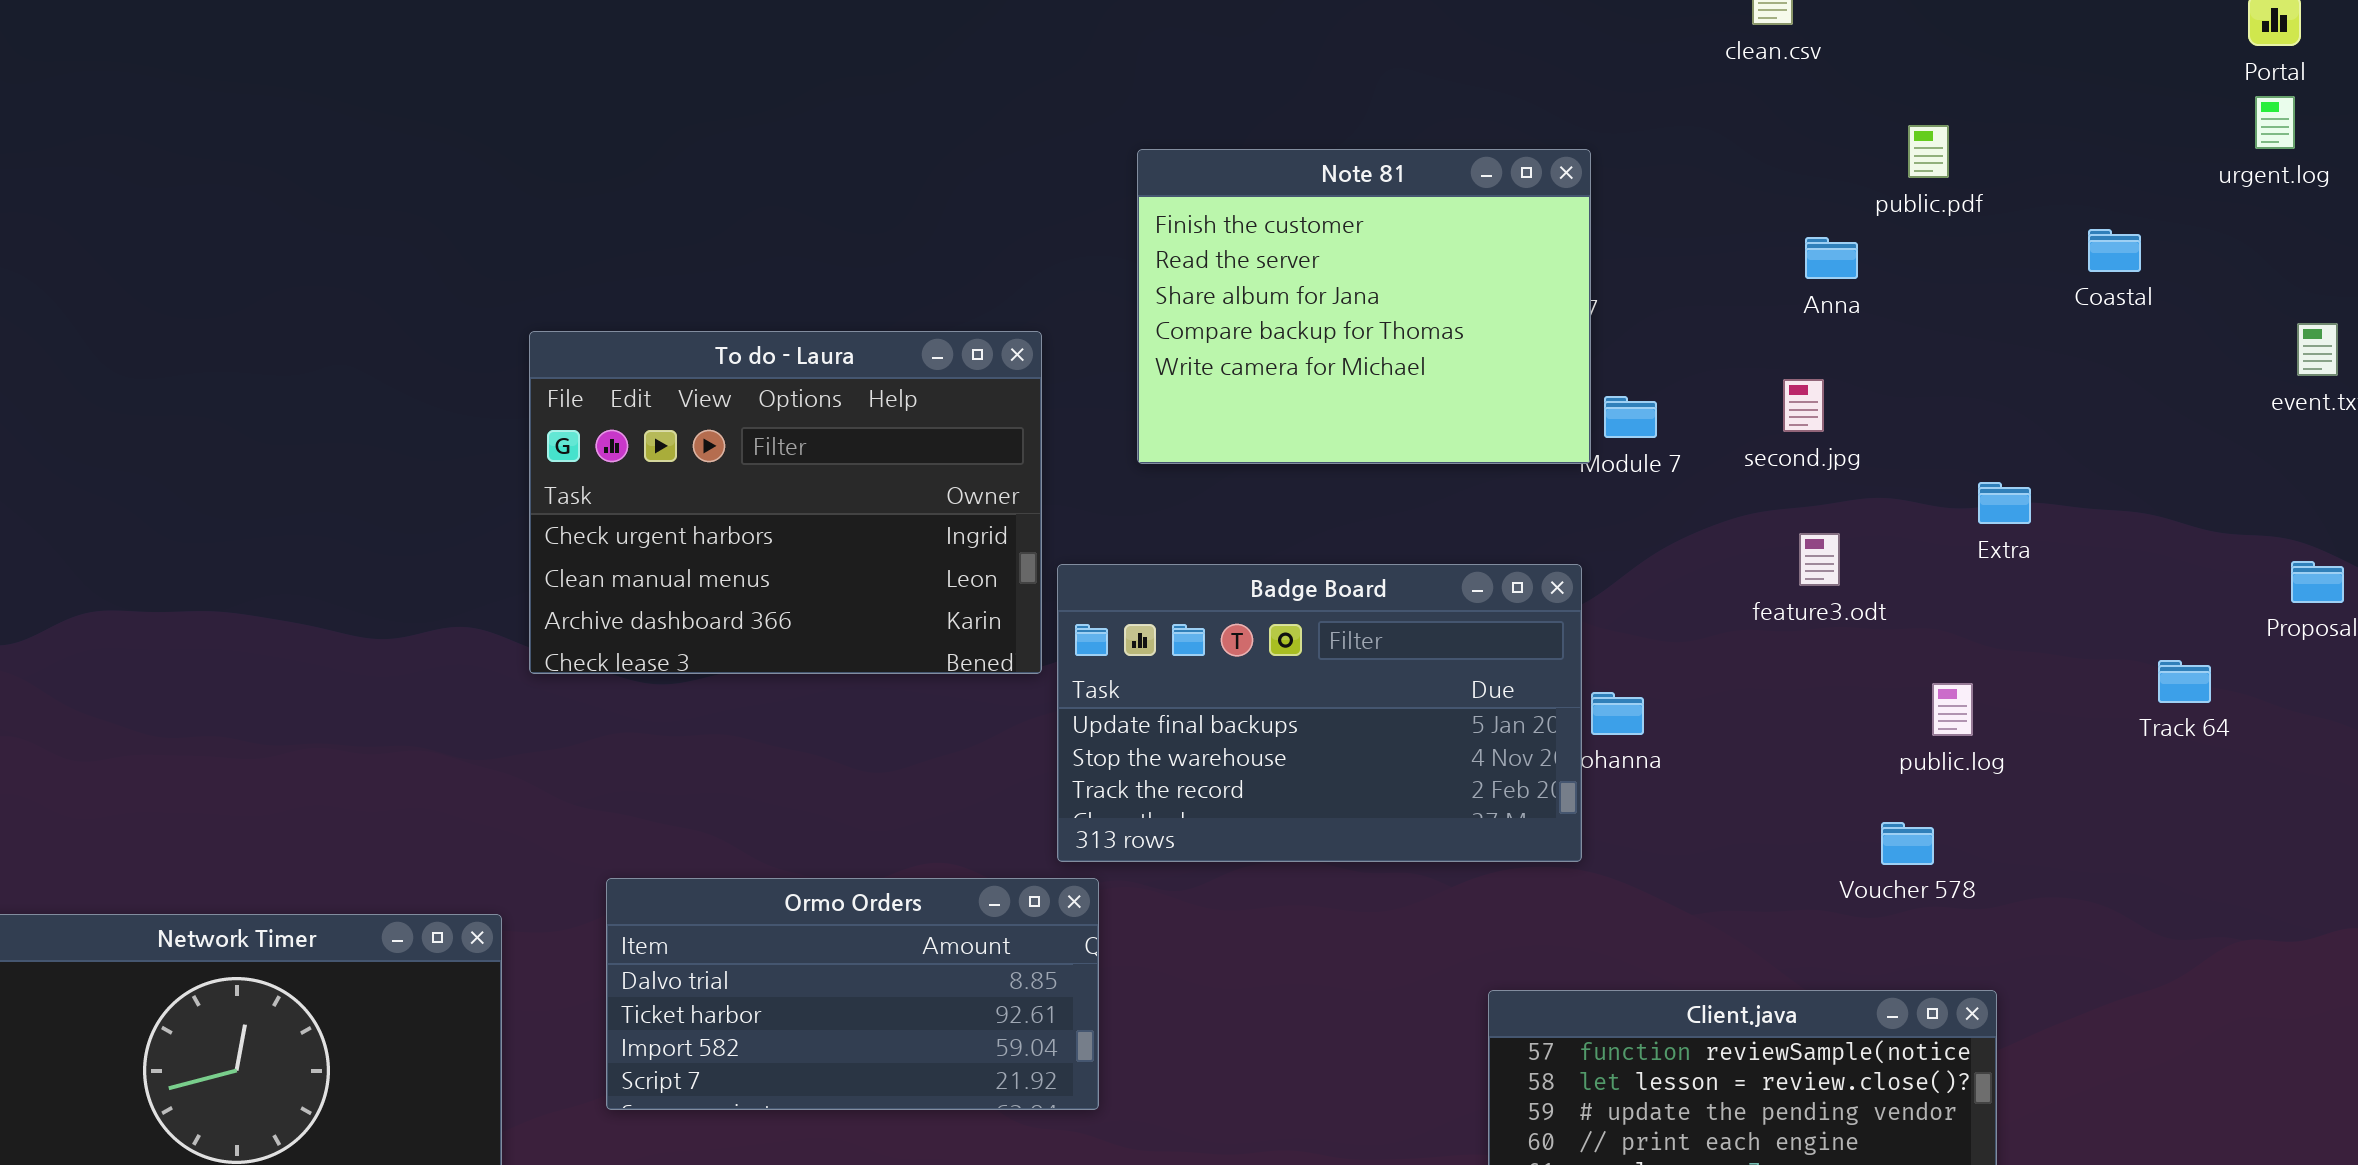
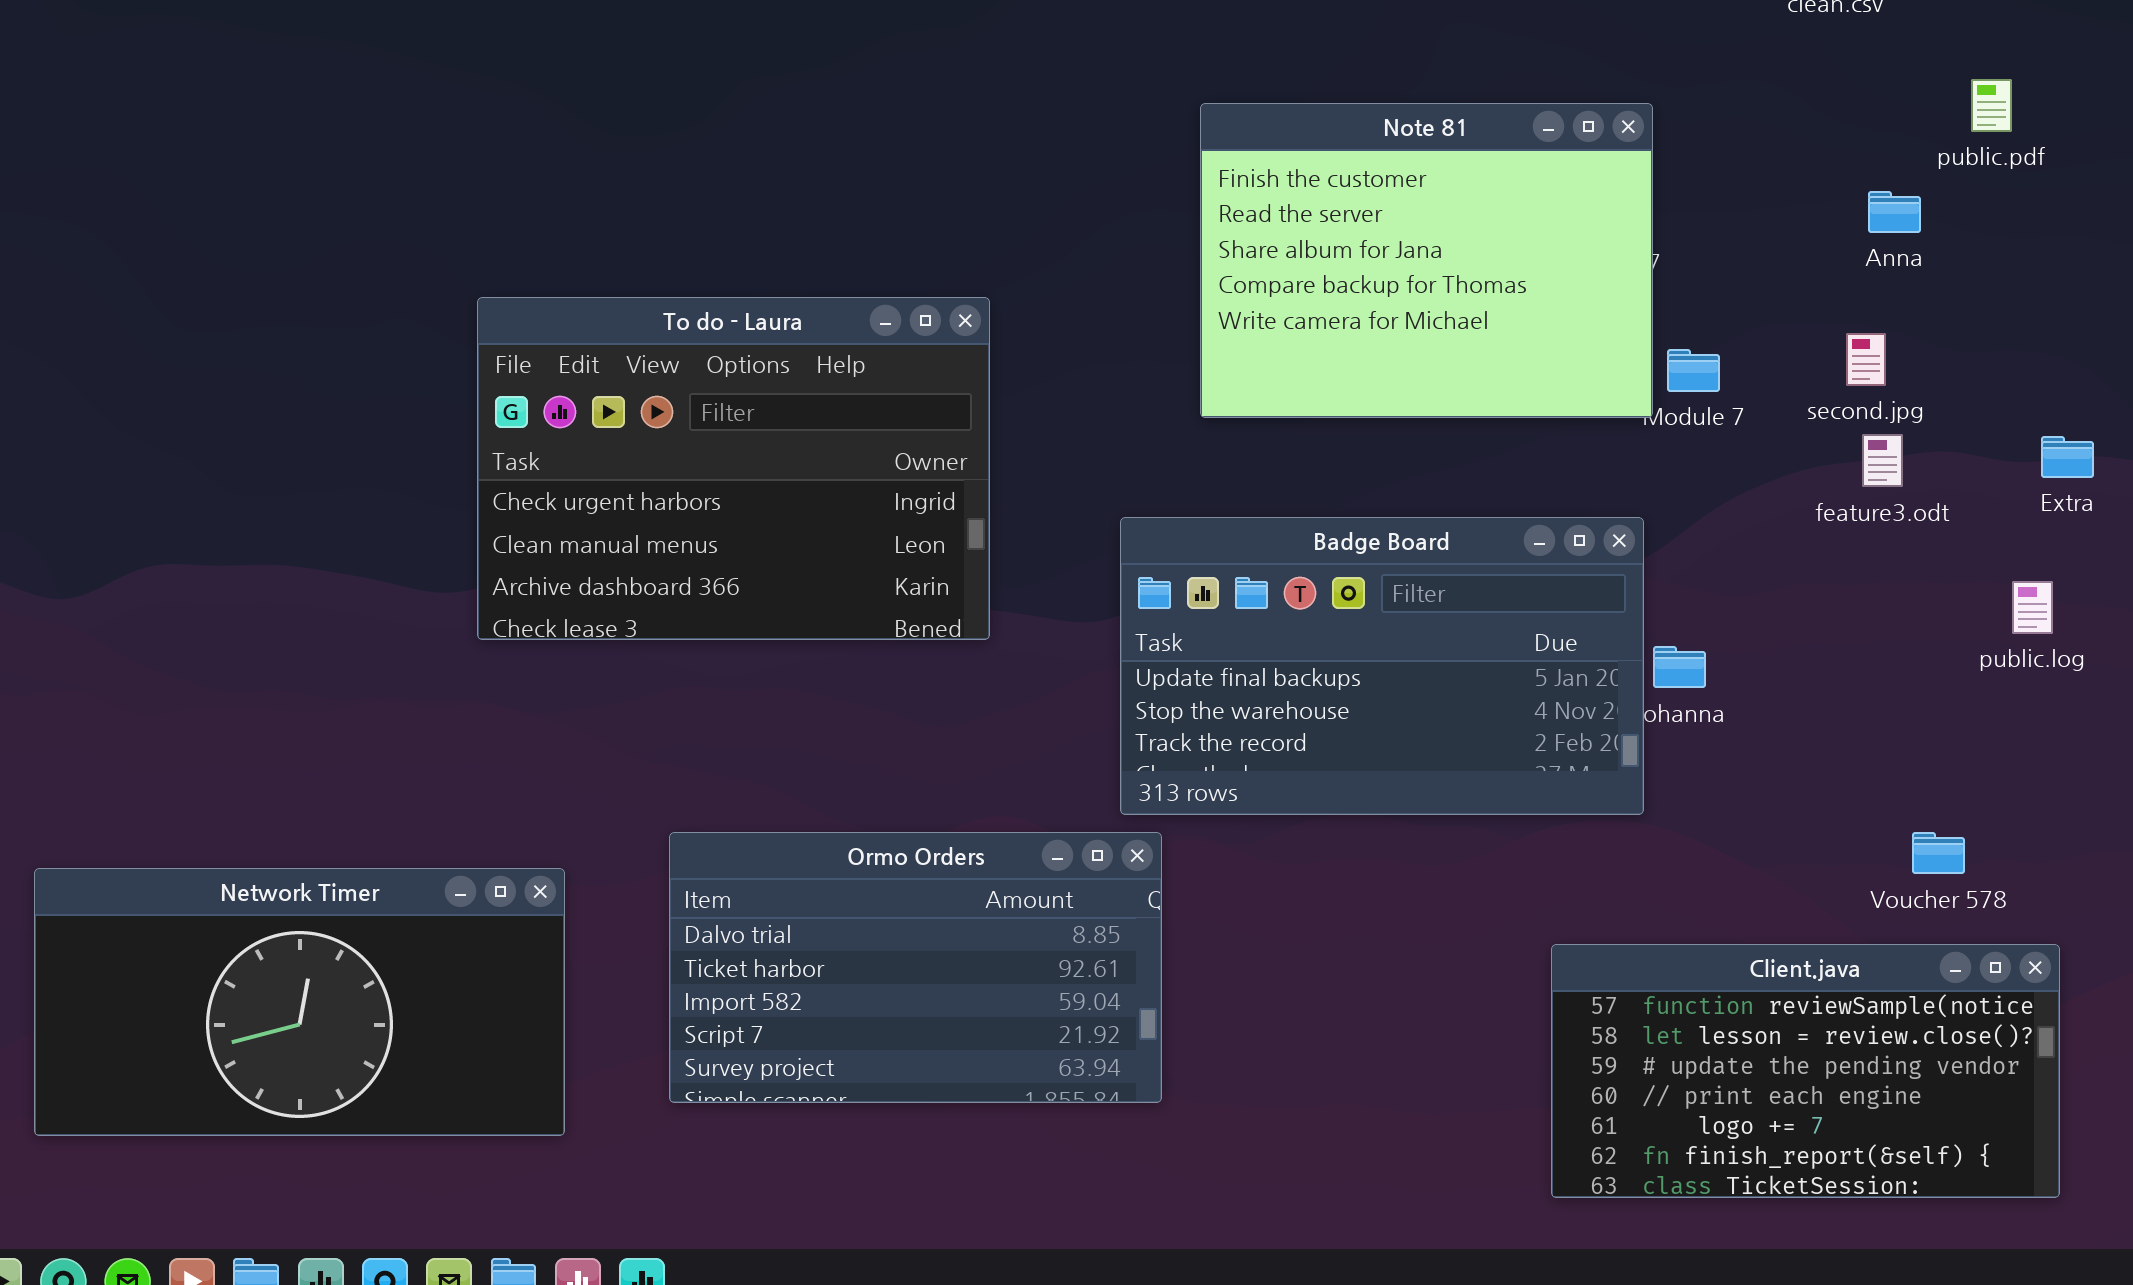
To do - Laura: [529,331,1042,674] -> [477,297,990,640], moved
feature3.odt: [1799,533,1840,586] -> [1862,434,1903,487], moved
public.log: [1932,683,1973,736] -> [2012,581,2053,634], moved
Voucher 578: [1881,822,1934,865] -> [1912,832,1965,874], moved
Ormo Orders: [606,878,1099,1110] -> [669,832,1162,1103], resized

